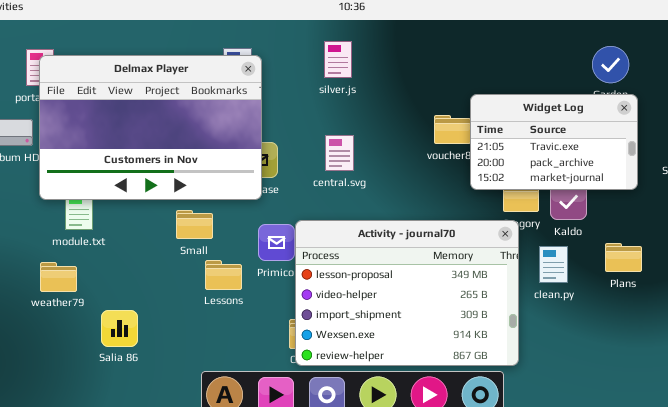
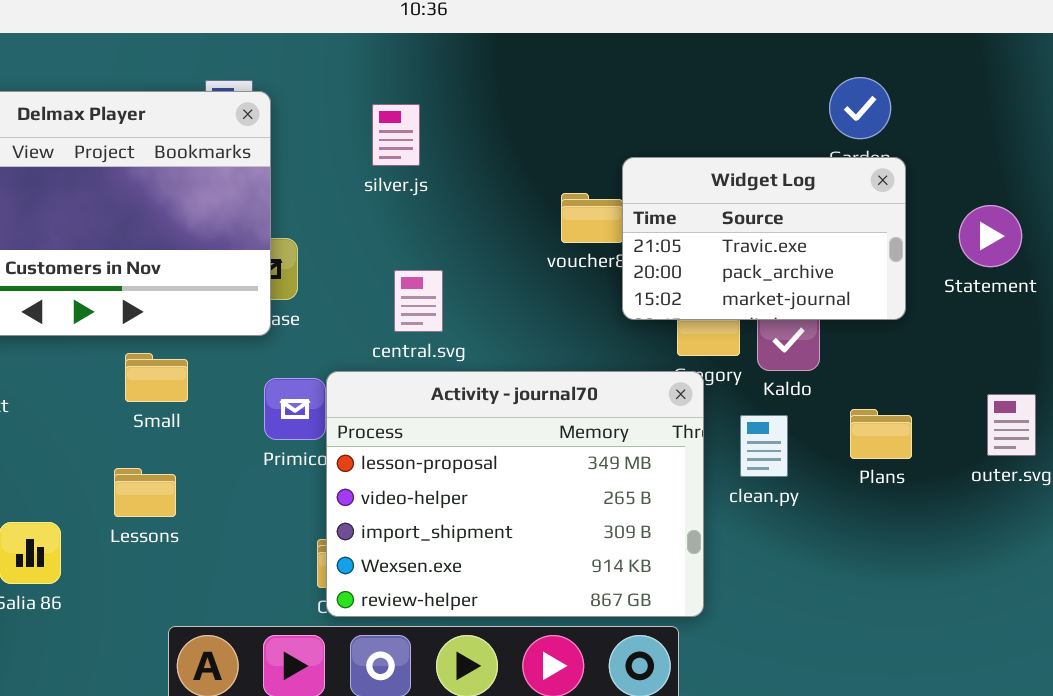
silver.js: [324,41,352,78] -> [372,104,420,166], moved
central.svg: [325,135,354,171] -> [394,270,443,332], moved
Lessons: [205,260,242,290] -> [114,468,176,517], moved

